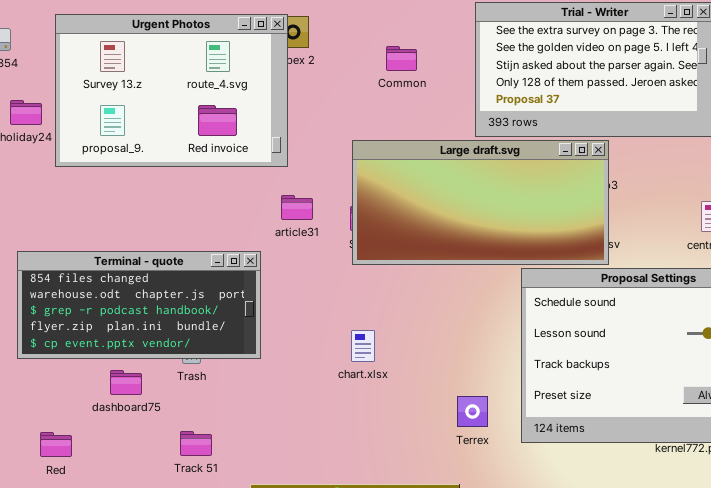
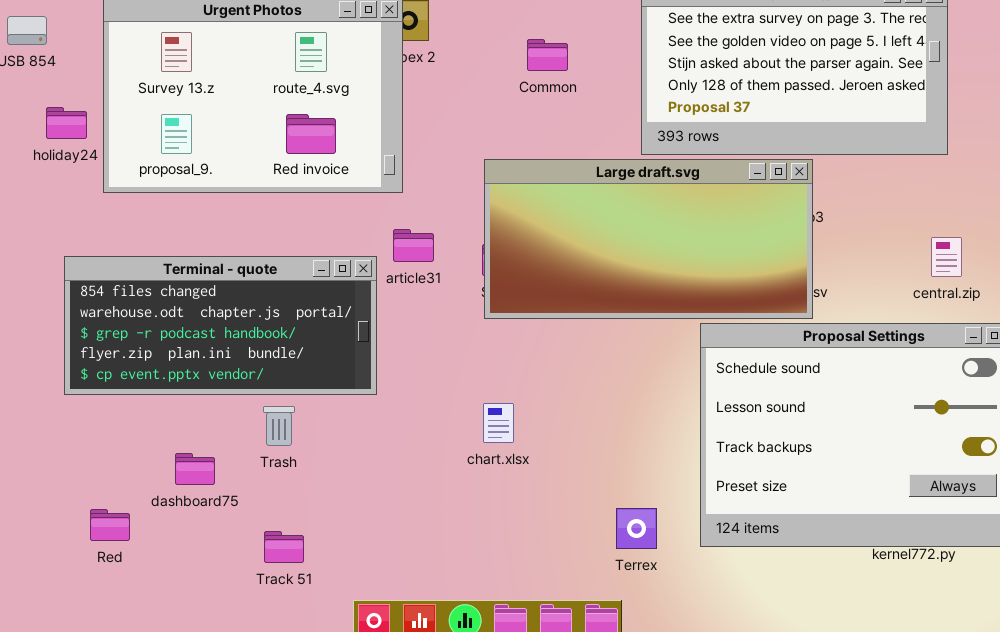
Terminal - quote: [17,251,261,359] -> [64,256,377,395], moved
Terrex: [457,396,488,427] -> [616,508,657,549], moved
Red: [40,432,72,457] -> [90,509,130,541], moved

